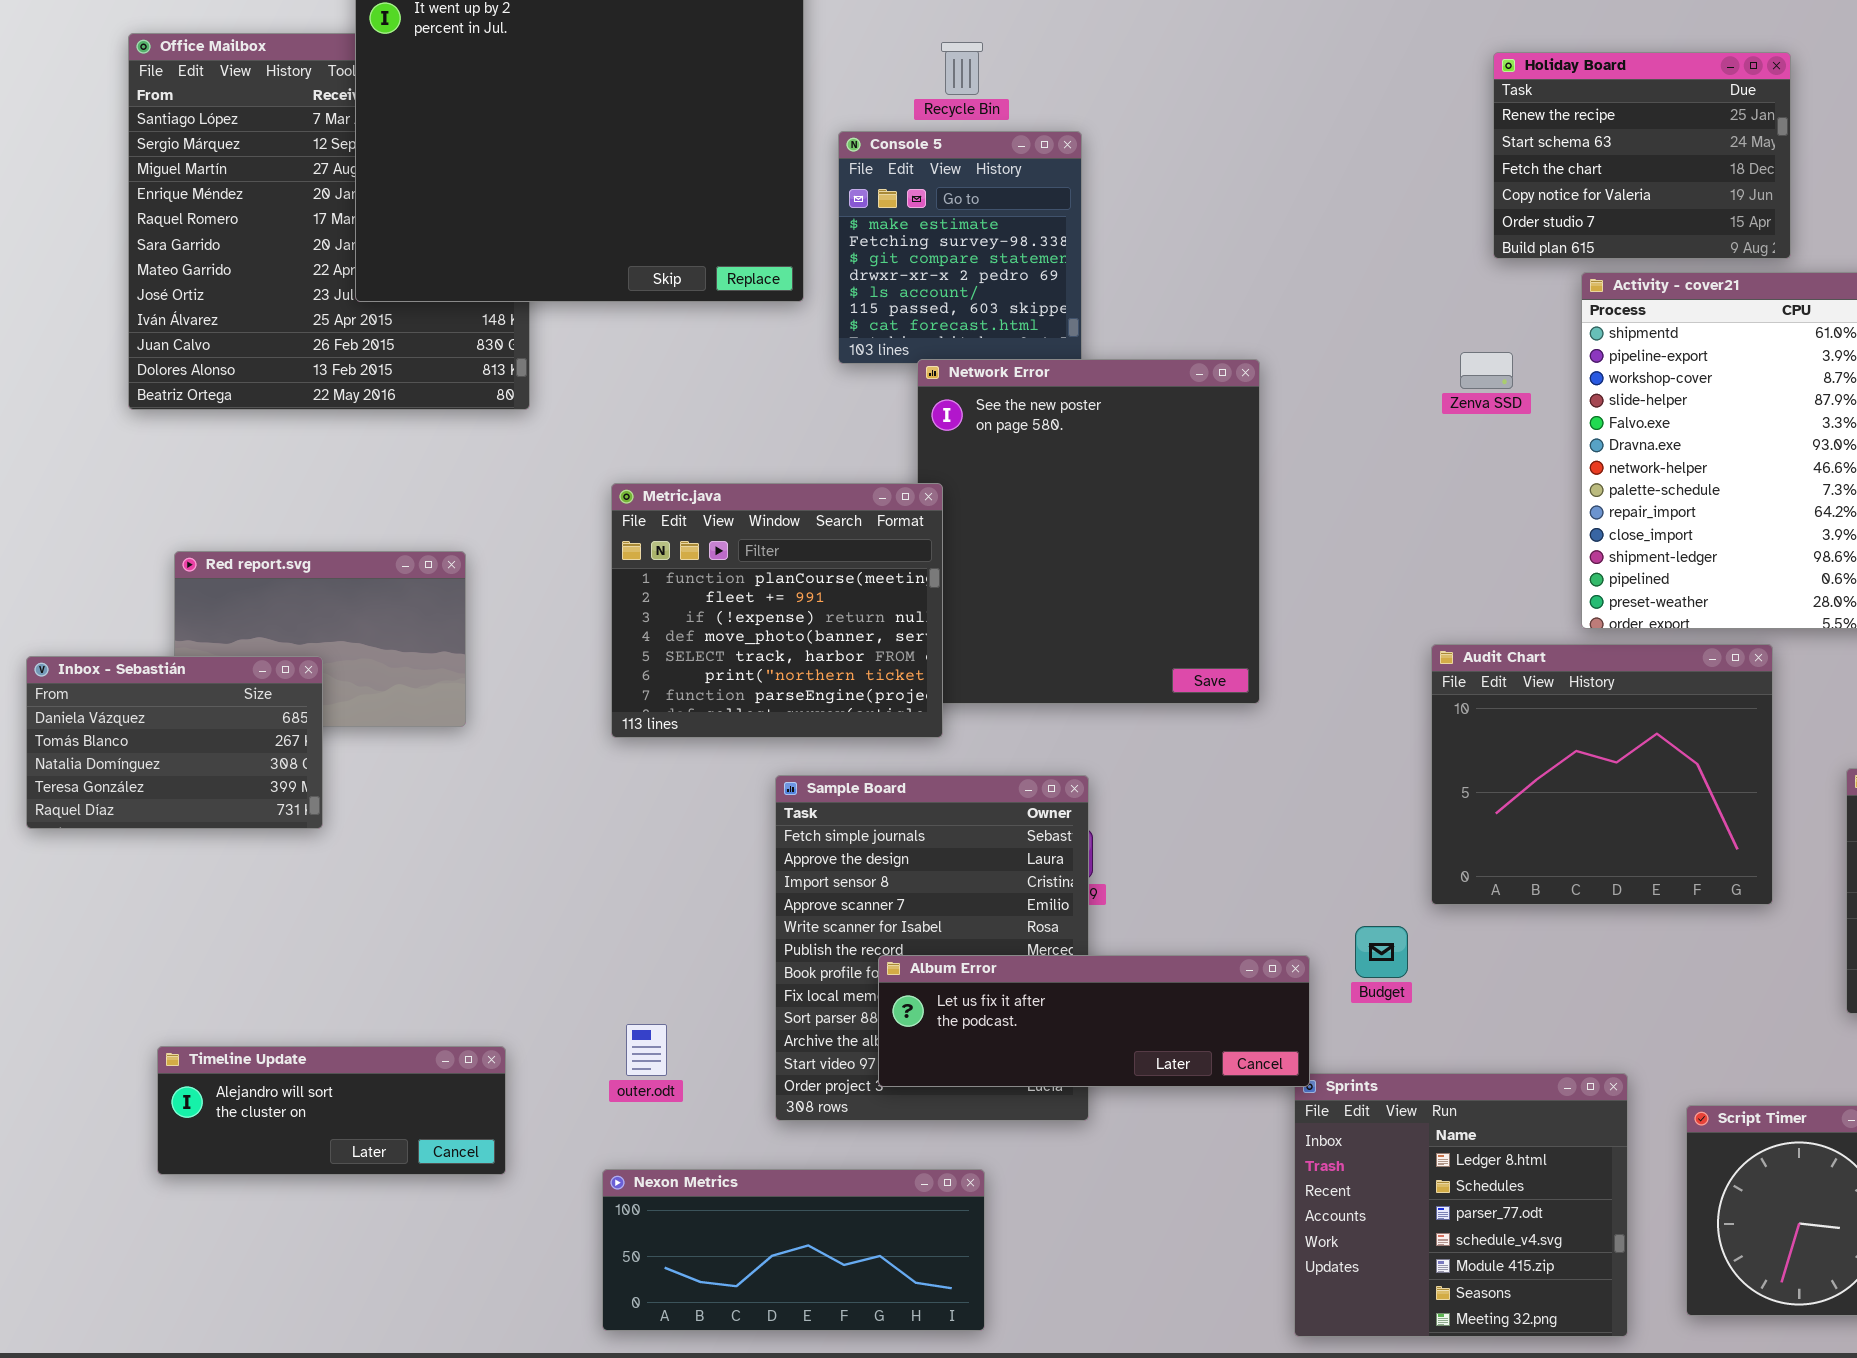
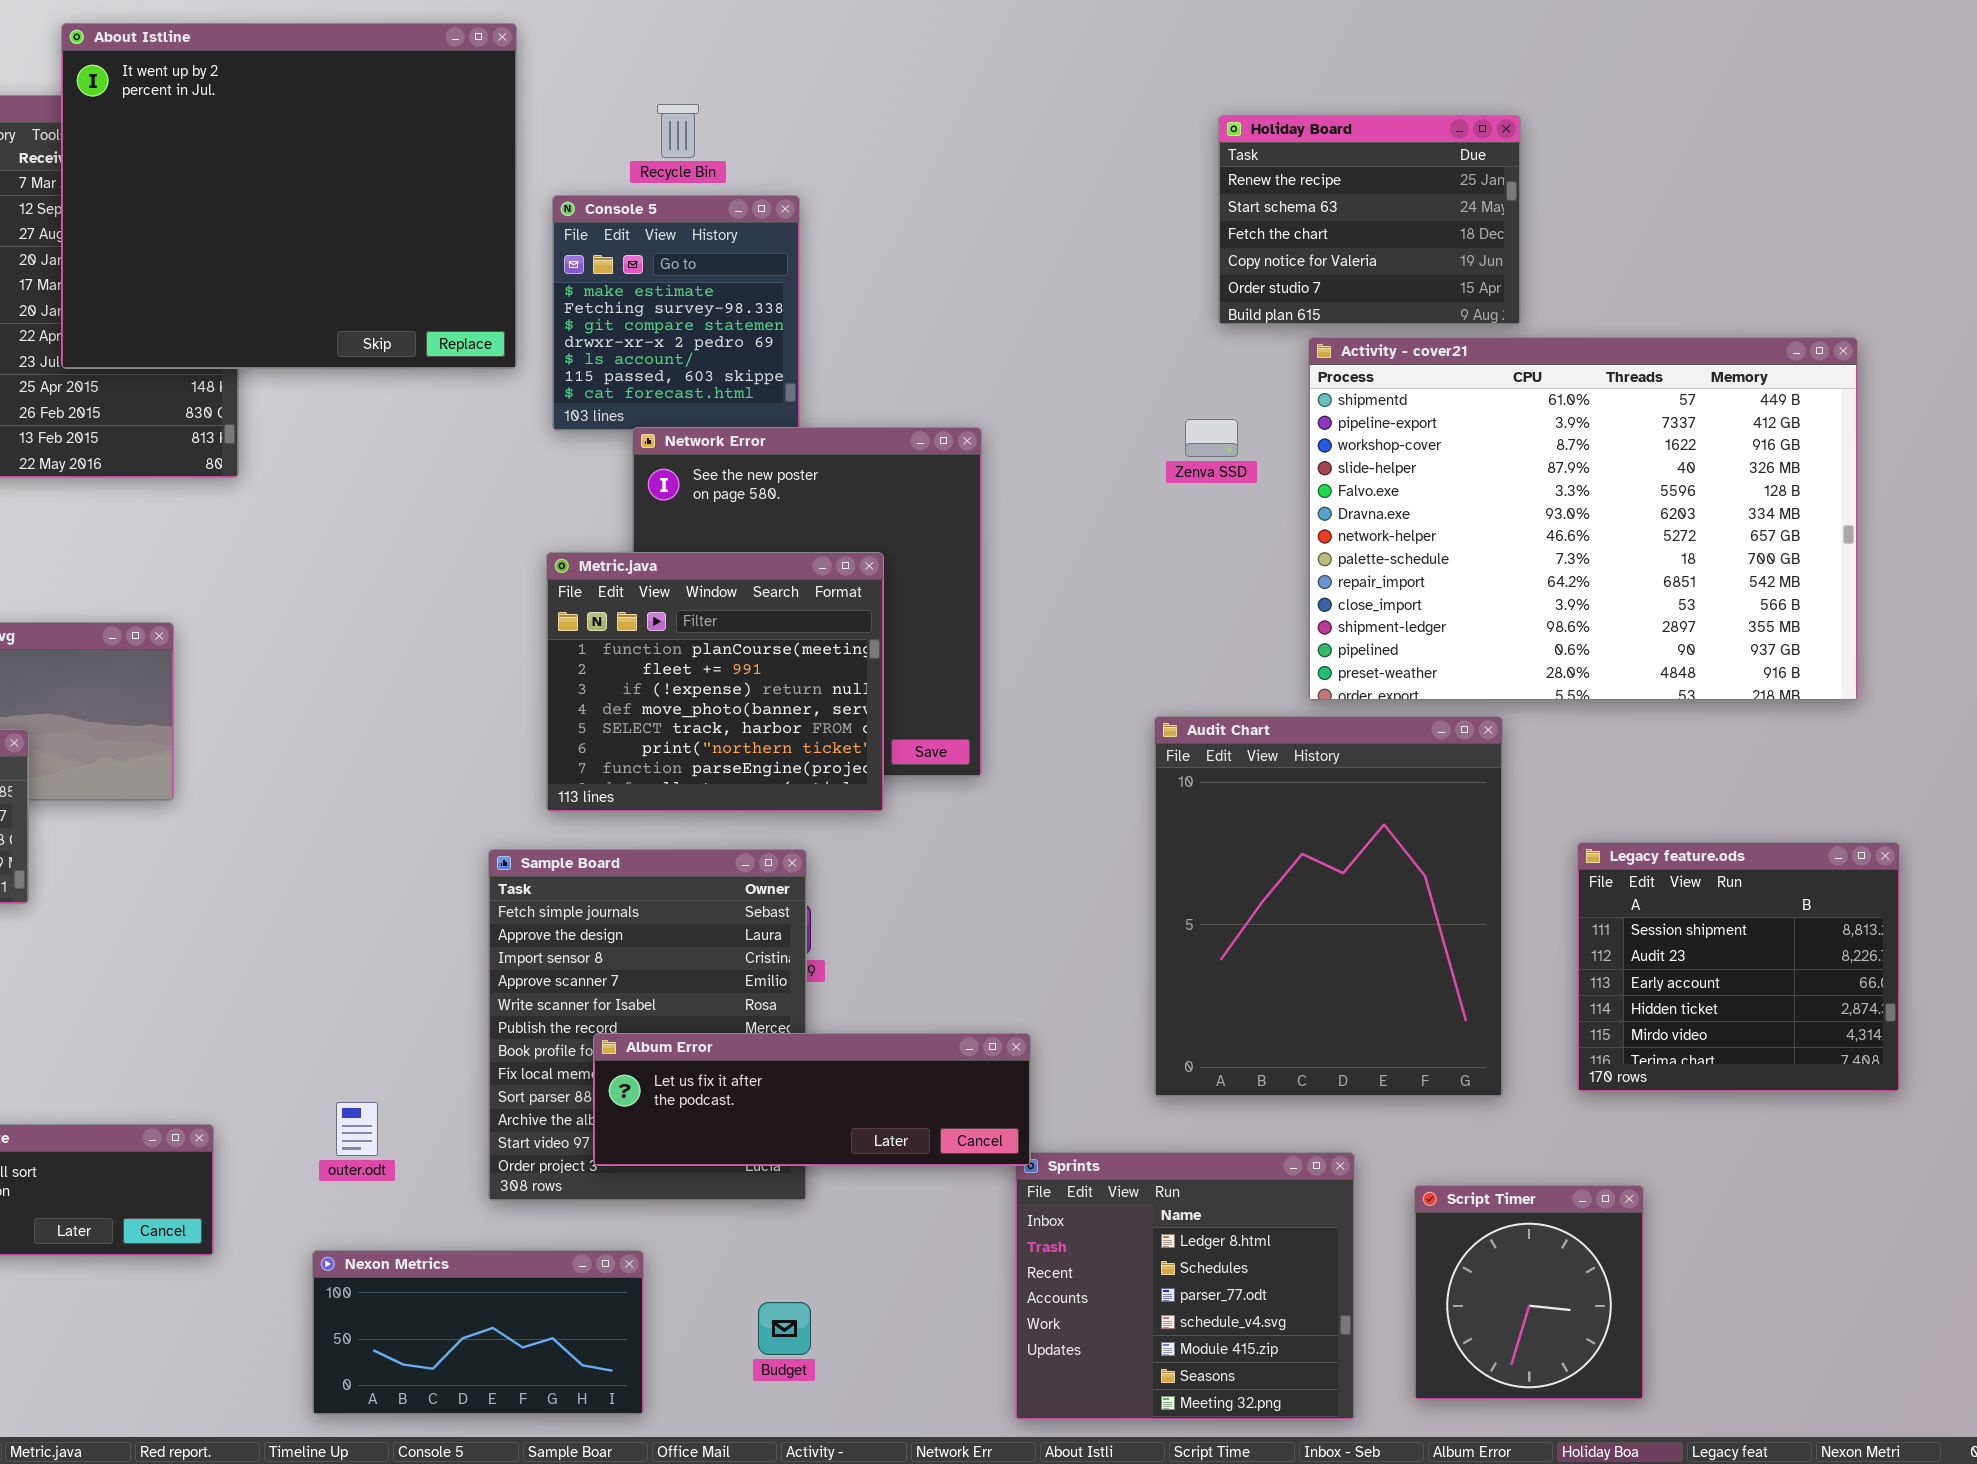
Metric.java: [611,483,943,738] -> [546,552,884,812], moved
Audit Chart: [1431,644,1773,905] -> [1154,716,1503,1097], resized
Budget: [1355,926,1408,978] -> [758,1302,811,1355], moved
Nexon Metrics: [602,1169,985,1331] -> [312,1250,644,1415], resized

